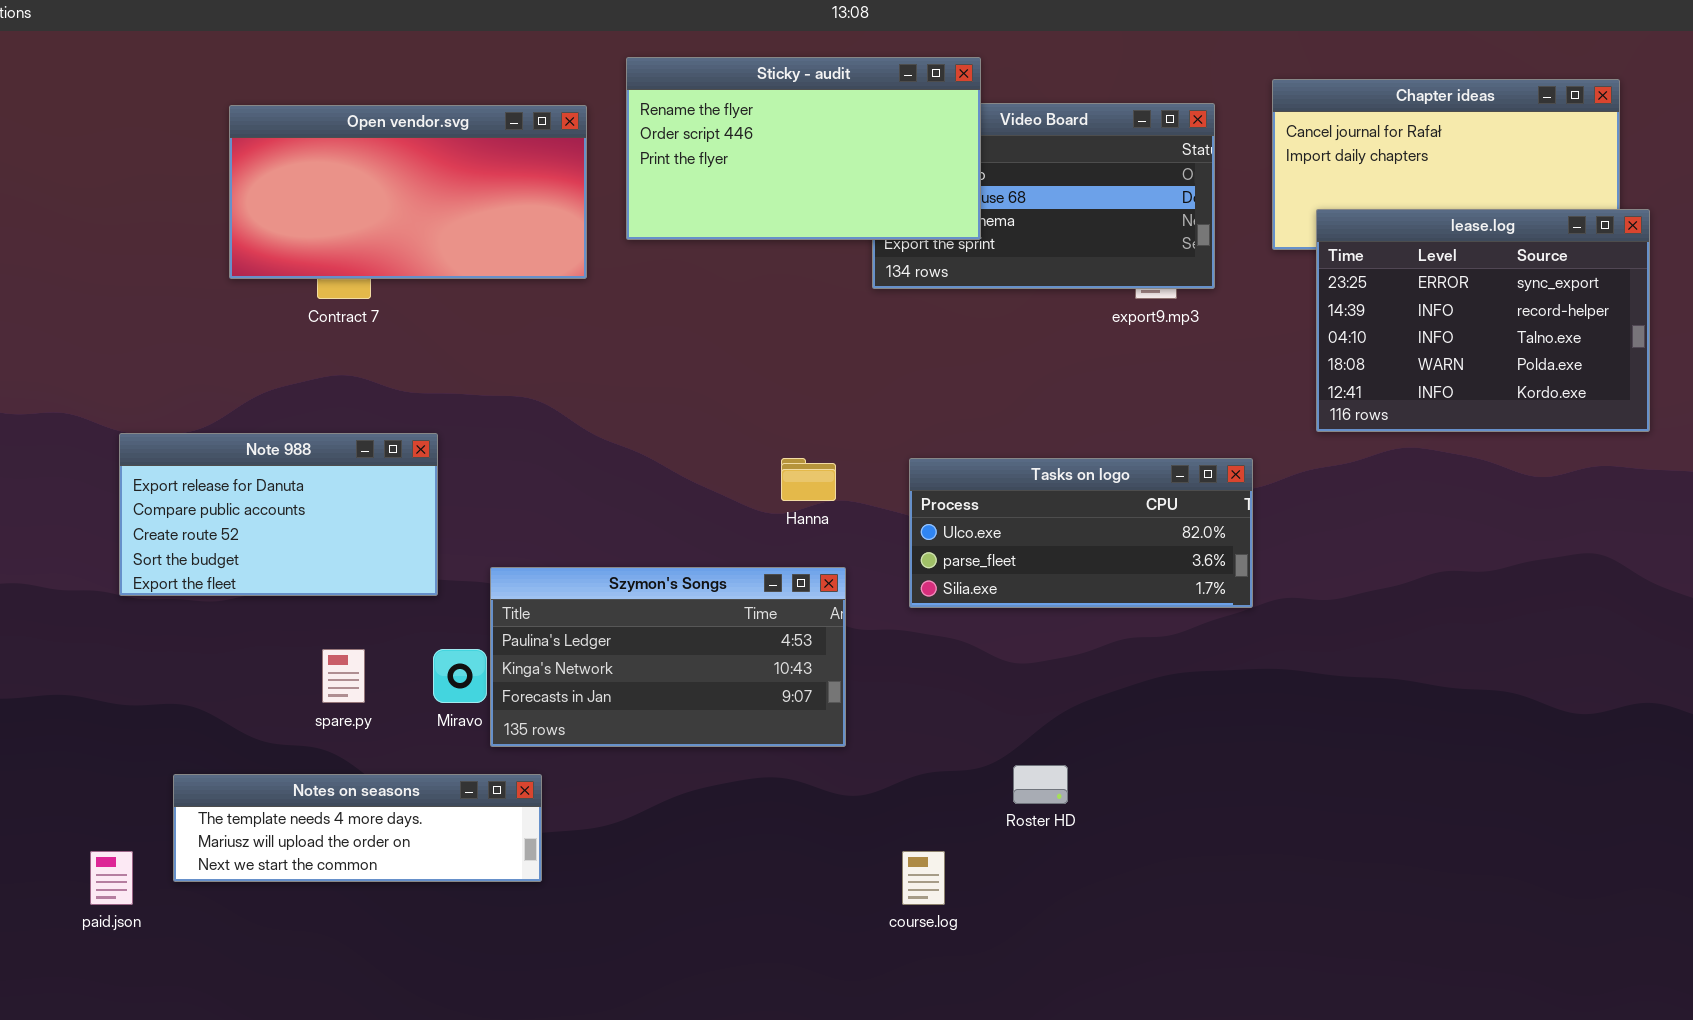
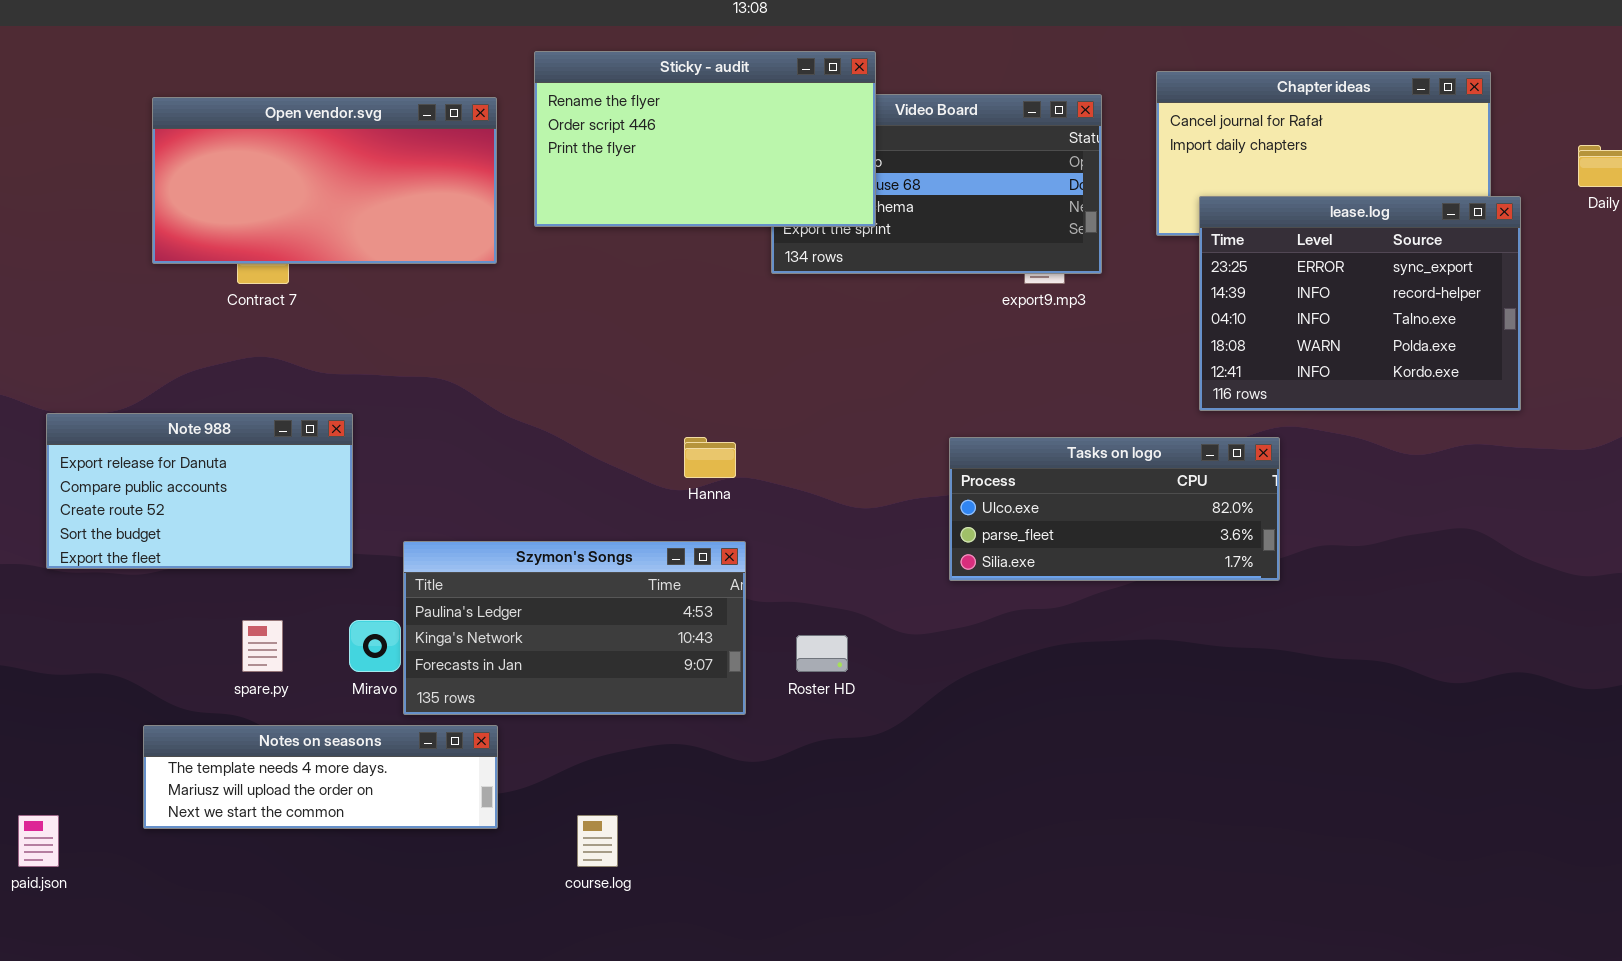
Tasks on logo: [909,458,1253,608] -> [949,437,1280,581], moved
Roster HD: [1013,765,1068,804] -> [796,635,848,672], moved
Notes on seasons: [173,774,542,882] -> [143,725,498,829], moved
course.log: [902,851,945,905] -> [577,815,618,867], moved

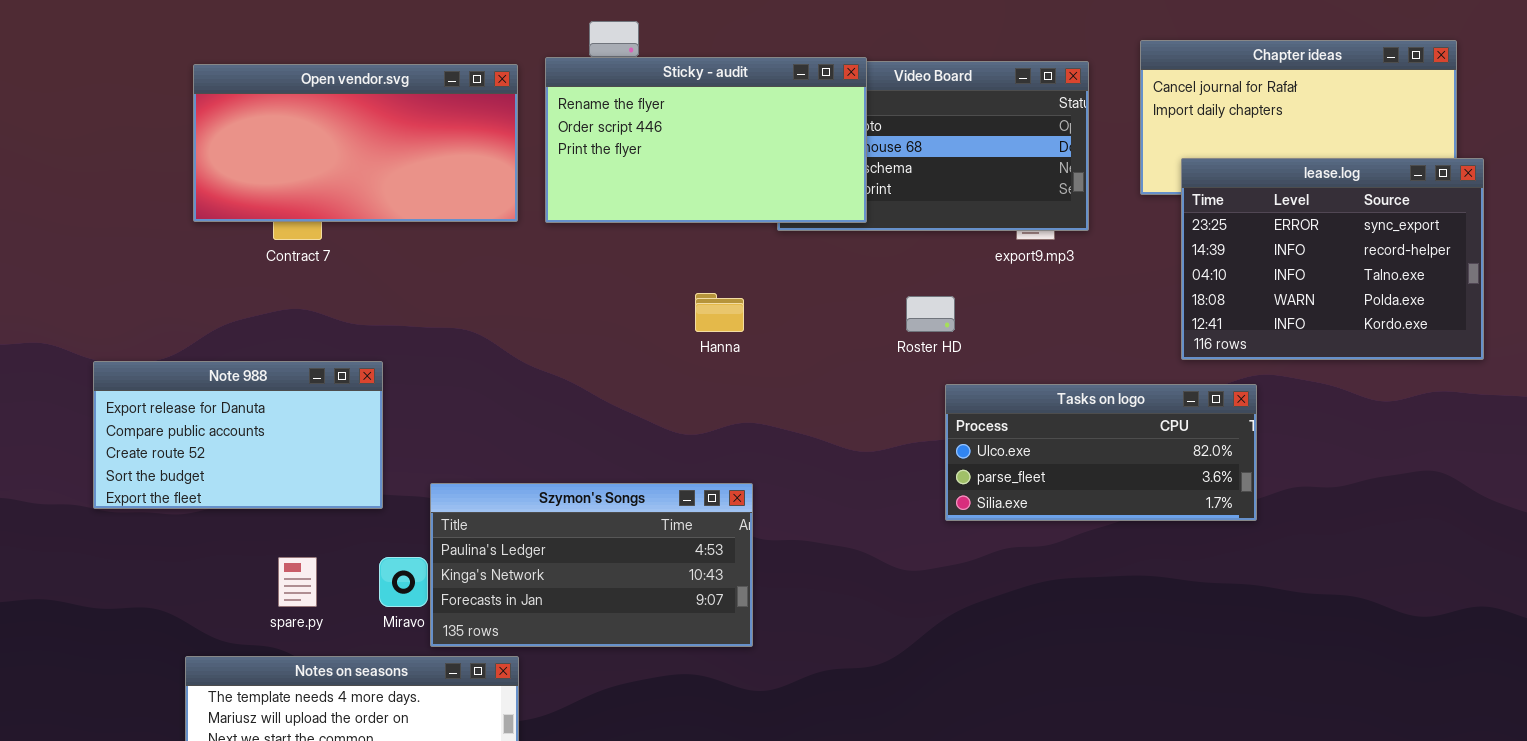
Sticky - audit: [534,51,876,227] -> [545,57,867,223], moved
Hanna: [684,437,736,478] -> [695,293,744,332], moved
Roster HD: [796,635,848,672] -> [906,296,955,332], moved

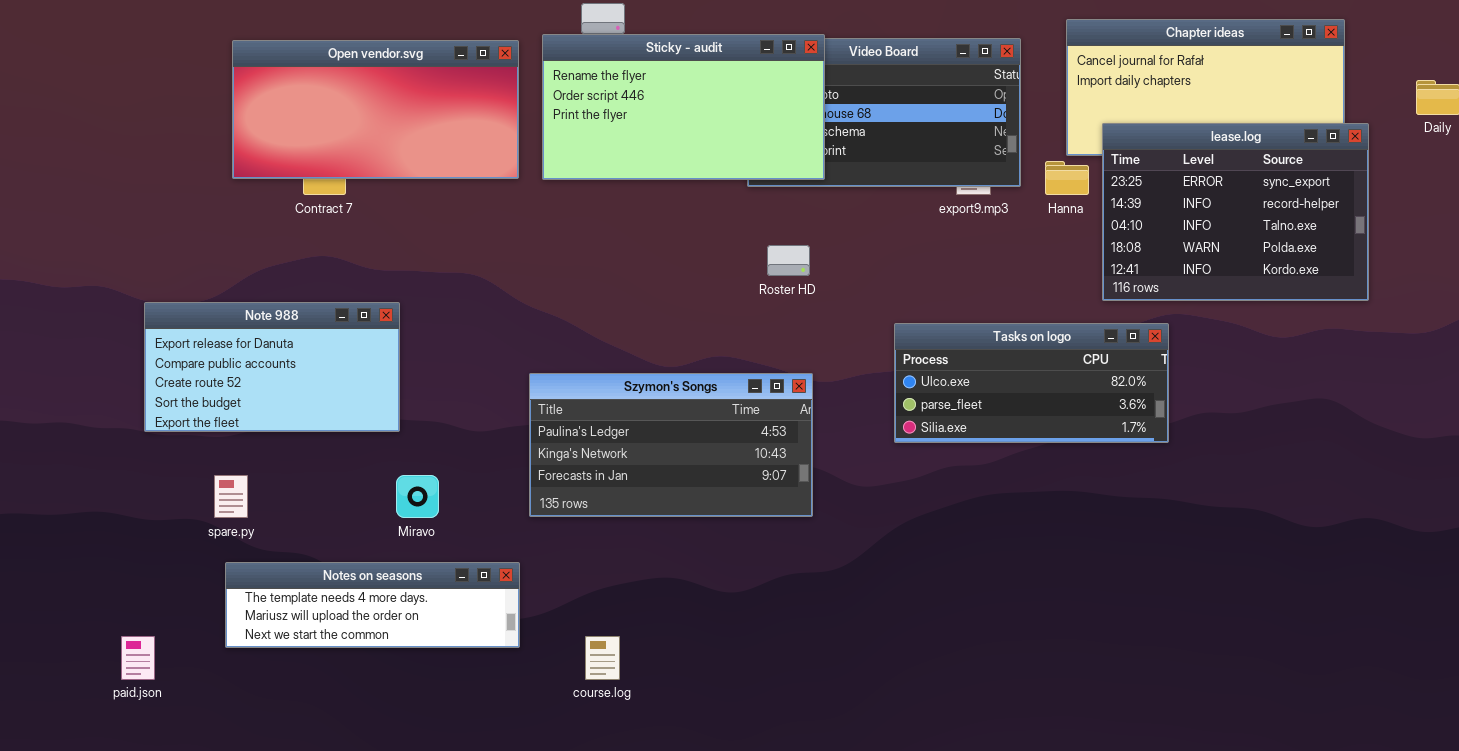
Hanna: [695,293,744,332] -> [1045,161,1089,195], moved
Roster HD: [906,296,955,332] -> [767,245,810,276], moved
Szymon's Songs: [430,483,753,647] -> [529,373,813,517], moved
spare.py: [278,557,317,607] -> [214,475,248,518], moved

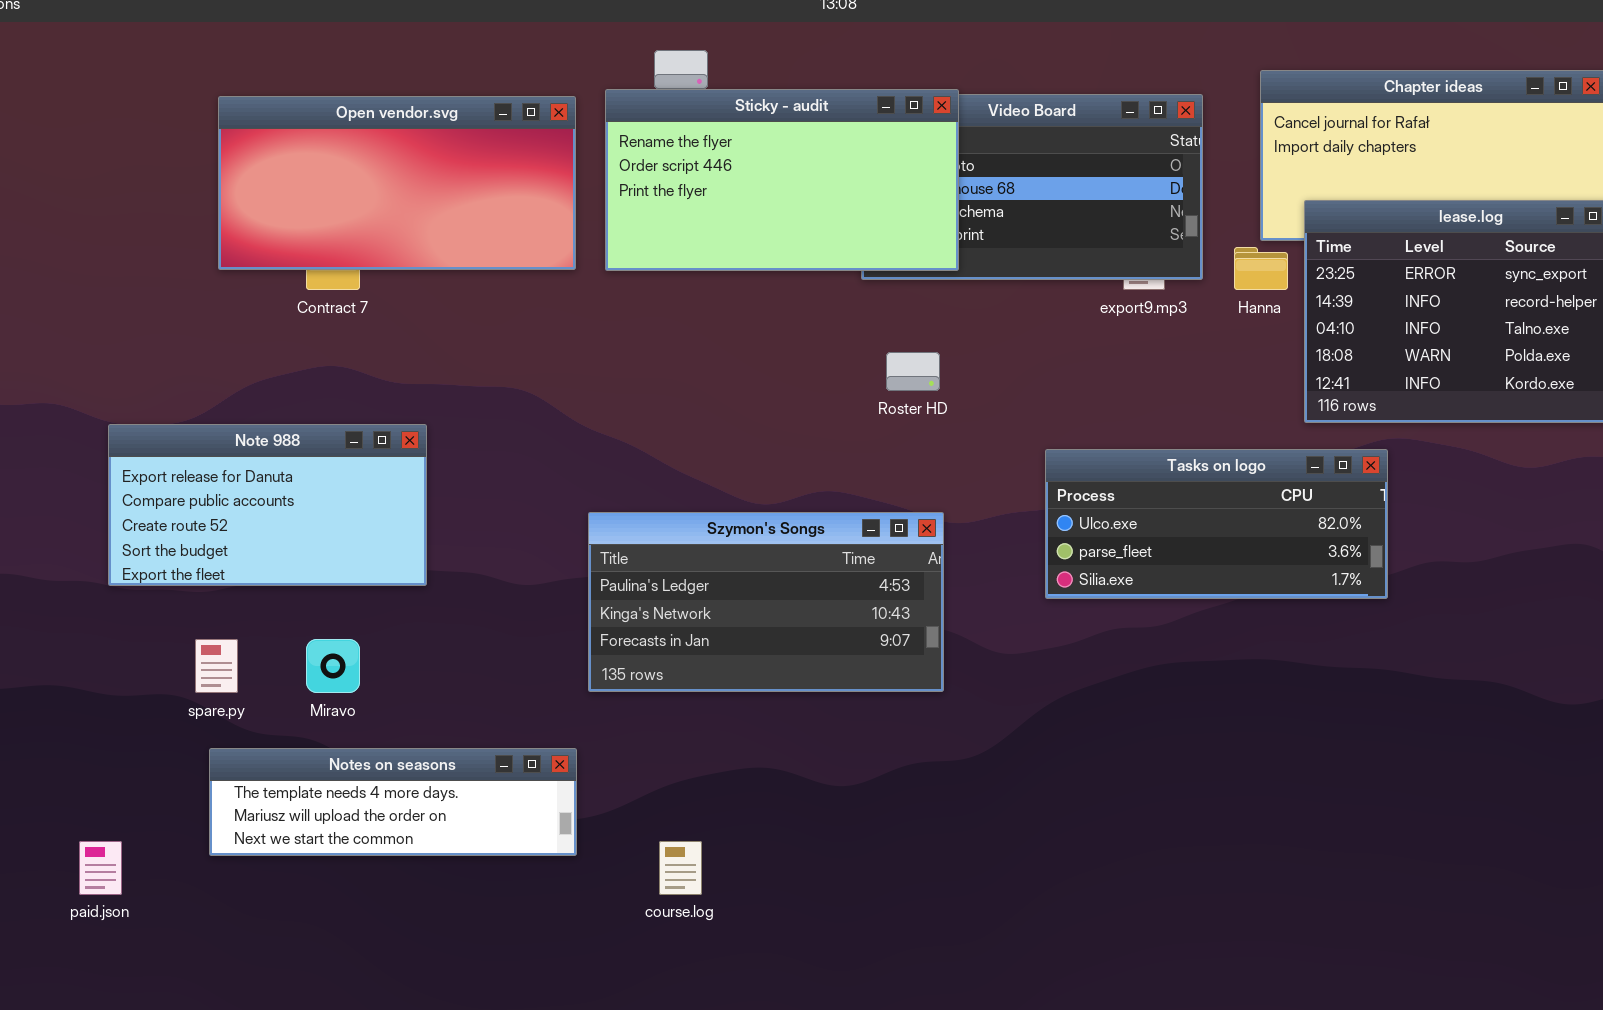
Miravo: [396,475,439,518] -> [306,639,360,693], moved

